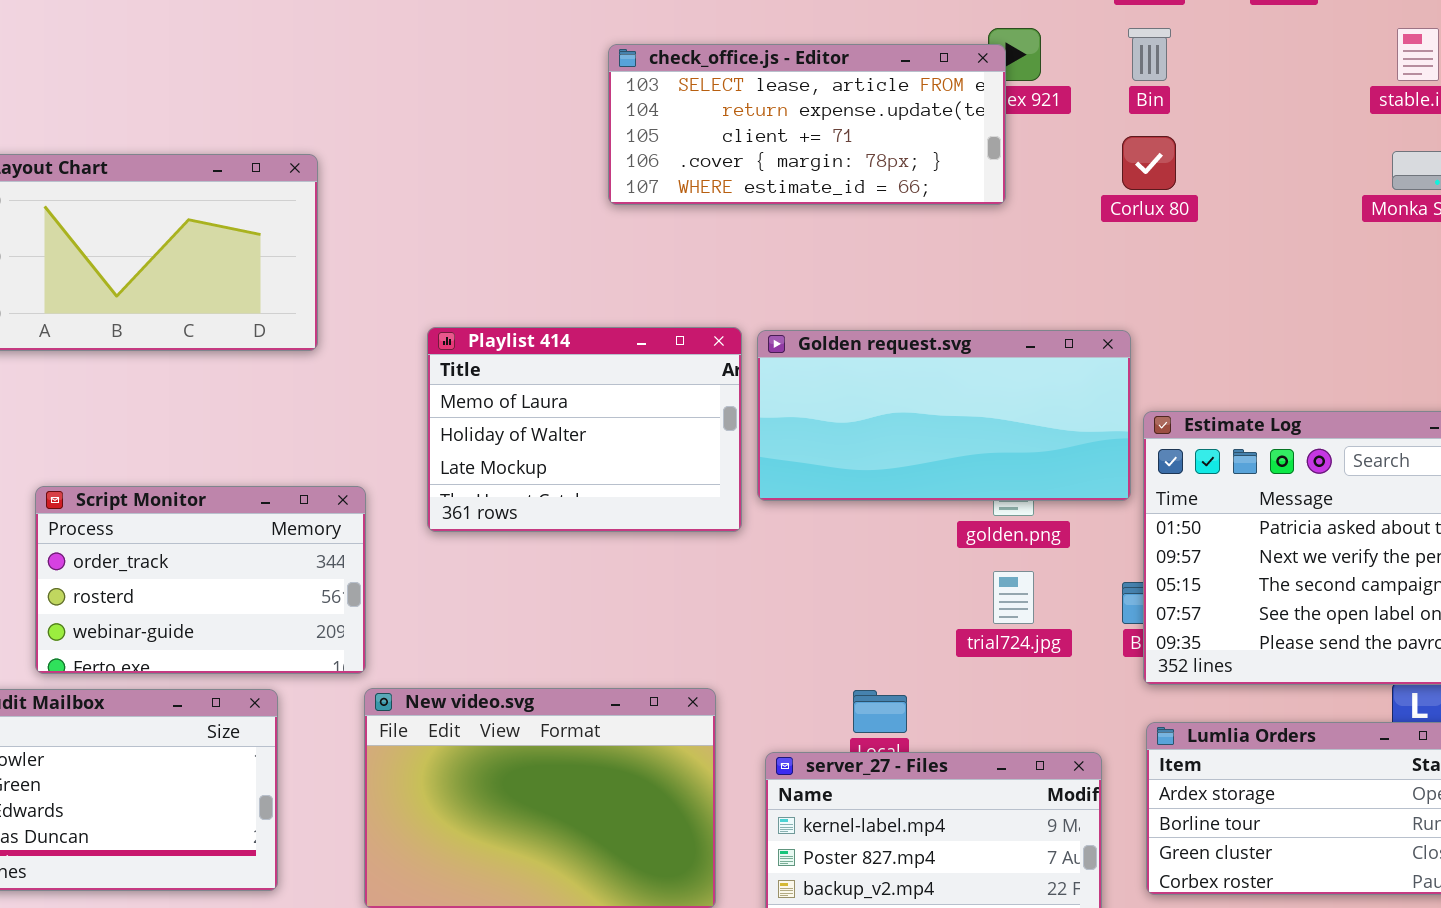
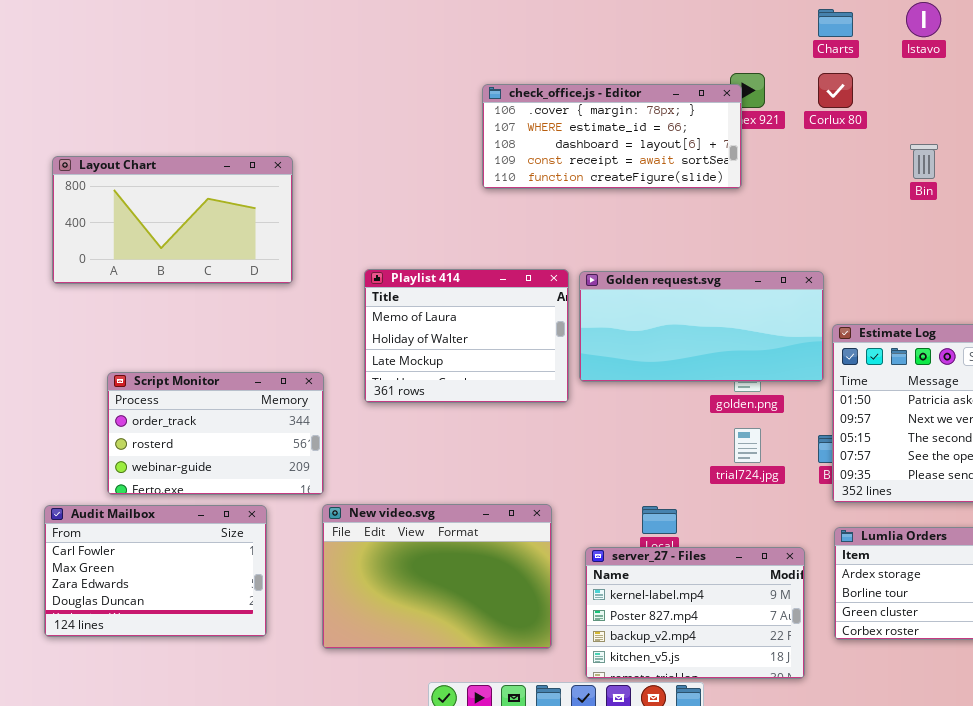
Bin: [1128,28,1171,81] -> [910,144,938,179], moved
check_office.js - Editor: [608,44,1006,205] -> [482,84,742,189], scrolled down 3 rows
Corlux 80: [1122,136,1176,190] -> [818,73,853,108], moved

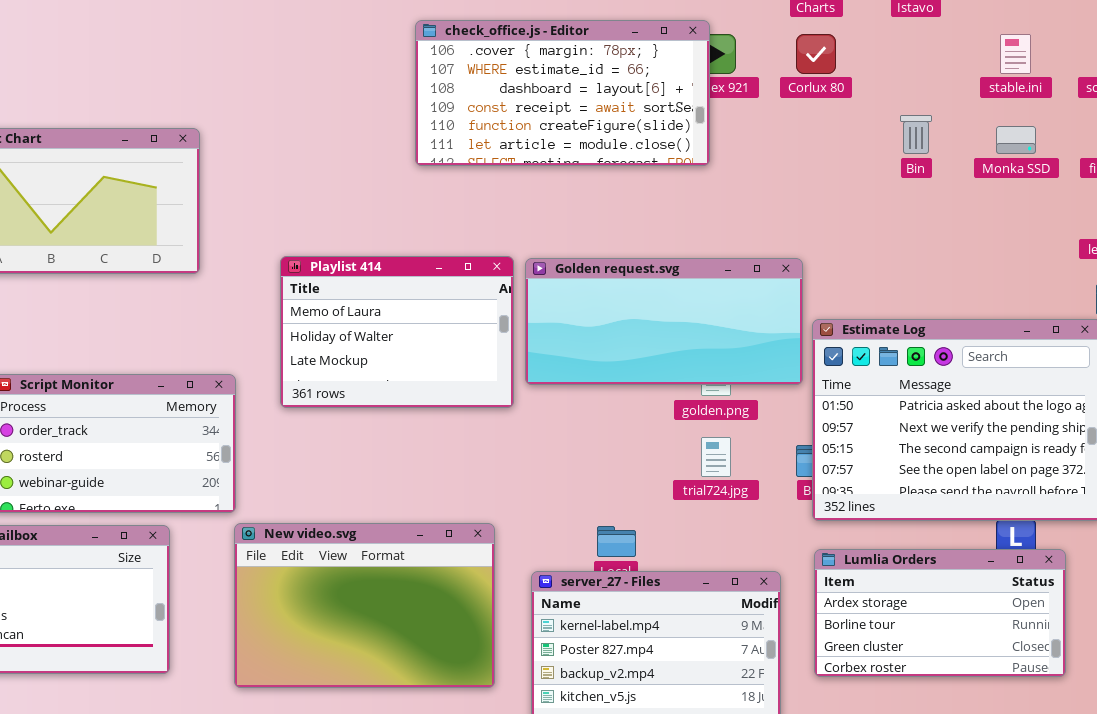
check_office.js - Editor: [482,84,742,189] -> [415,20,710,166], resized

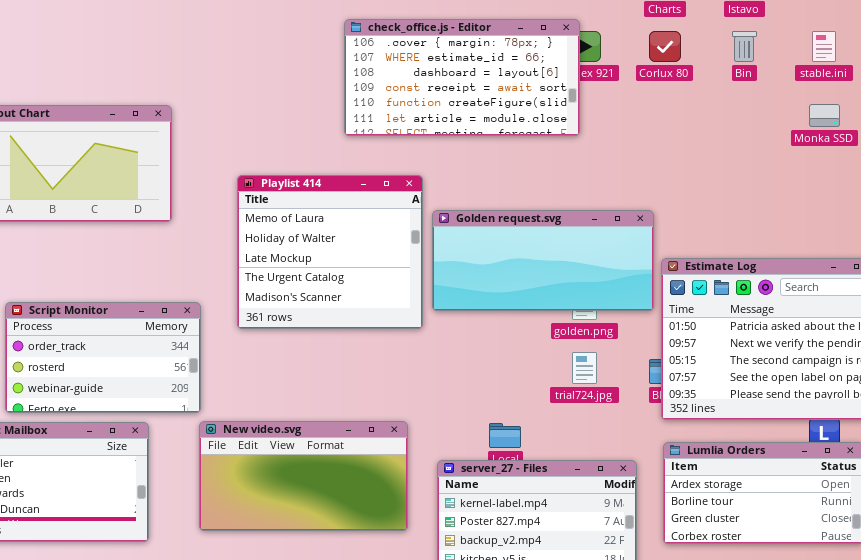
Bin: [900,115,932,154] -> [732,31,757,62], moved
Playlist 414: [280,256,514,408] -> [237,175,423,329], resized
New video.svg: [234,523,495,688] -> [199,421,408,531], resized

